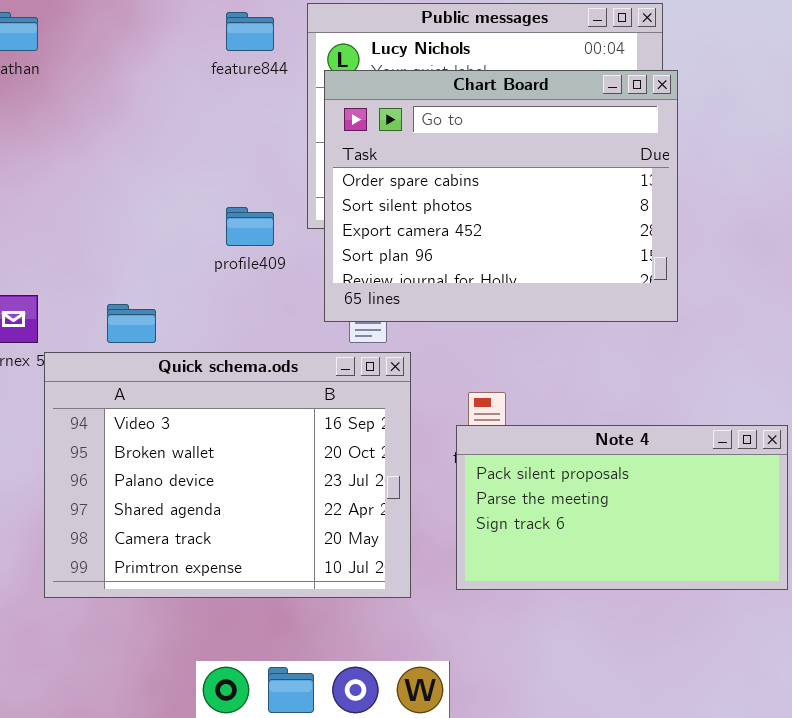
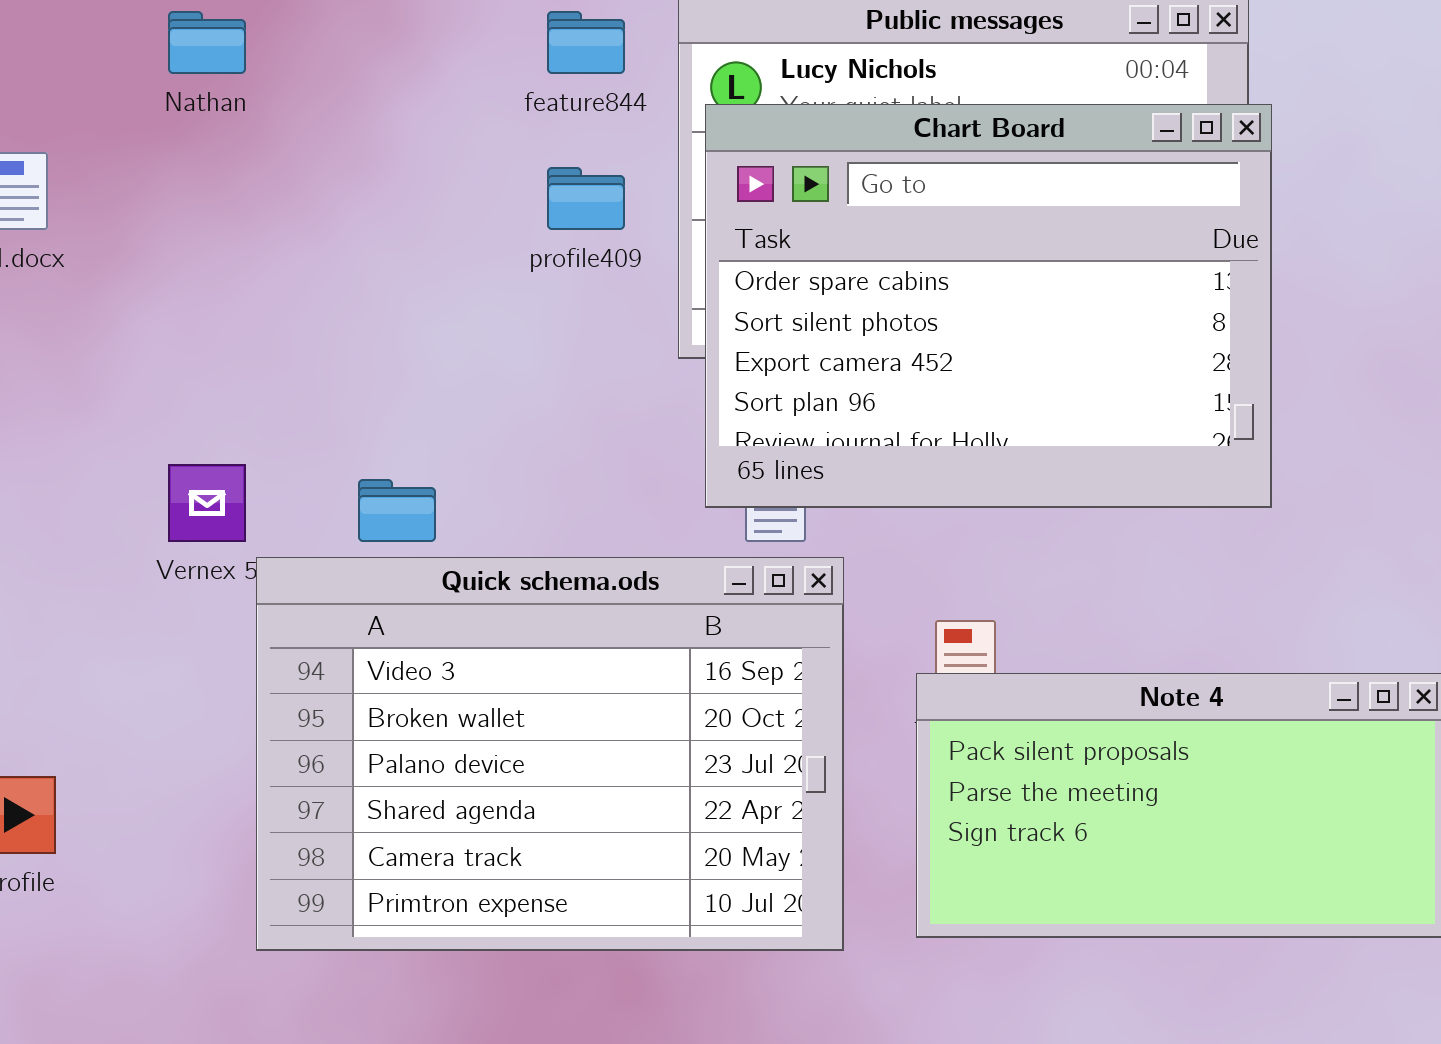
profile409: [226,207,274,246] -> [547,167,625,230], moved

